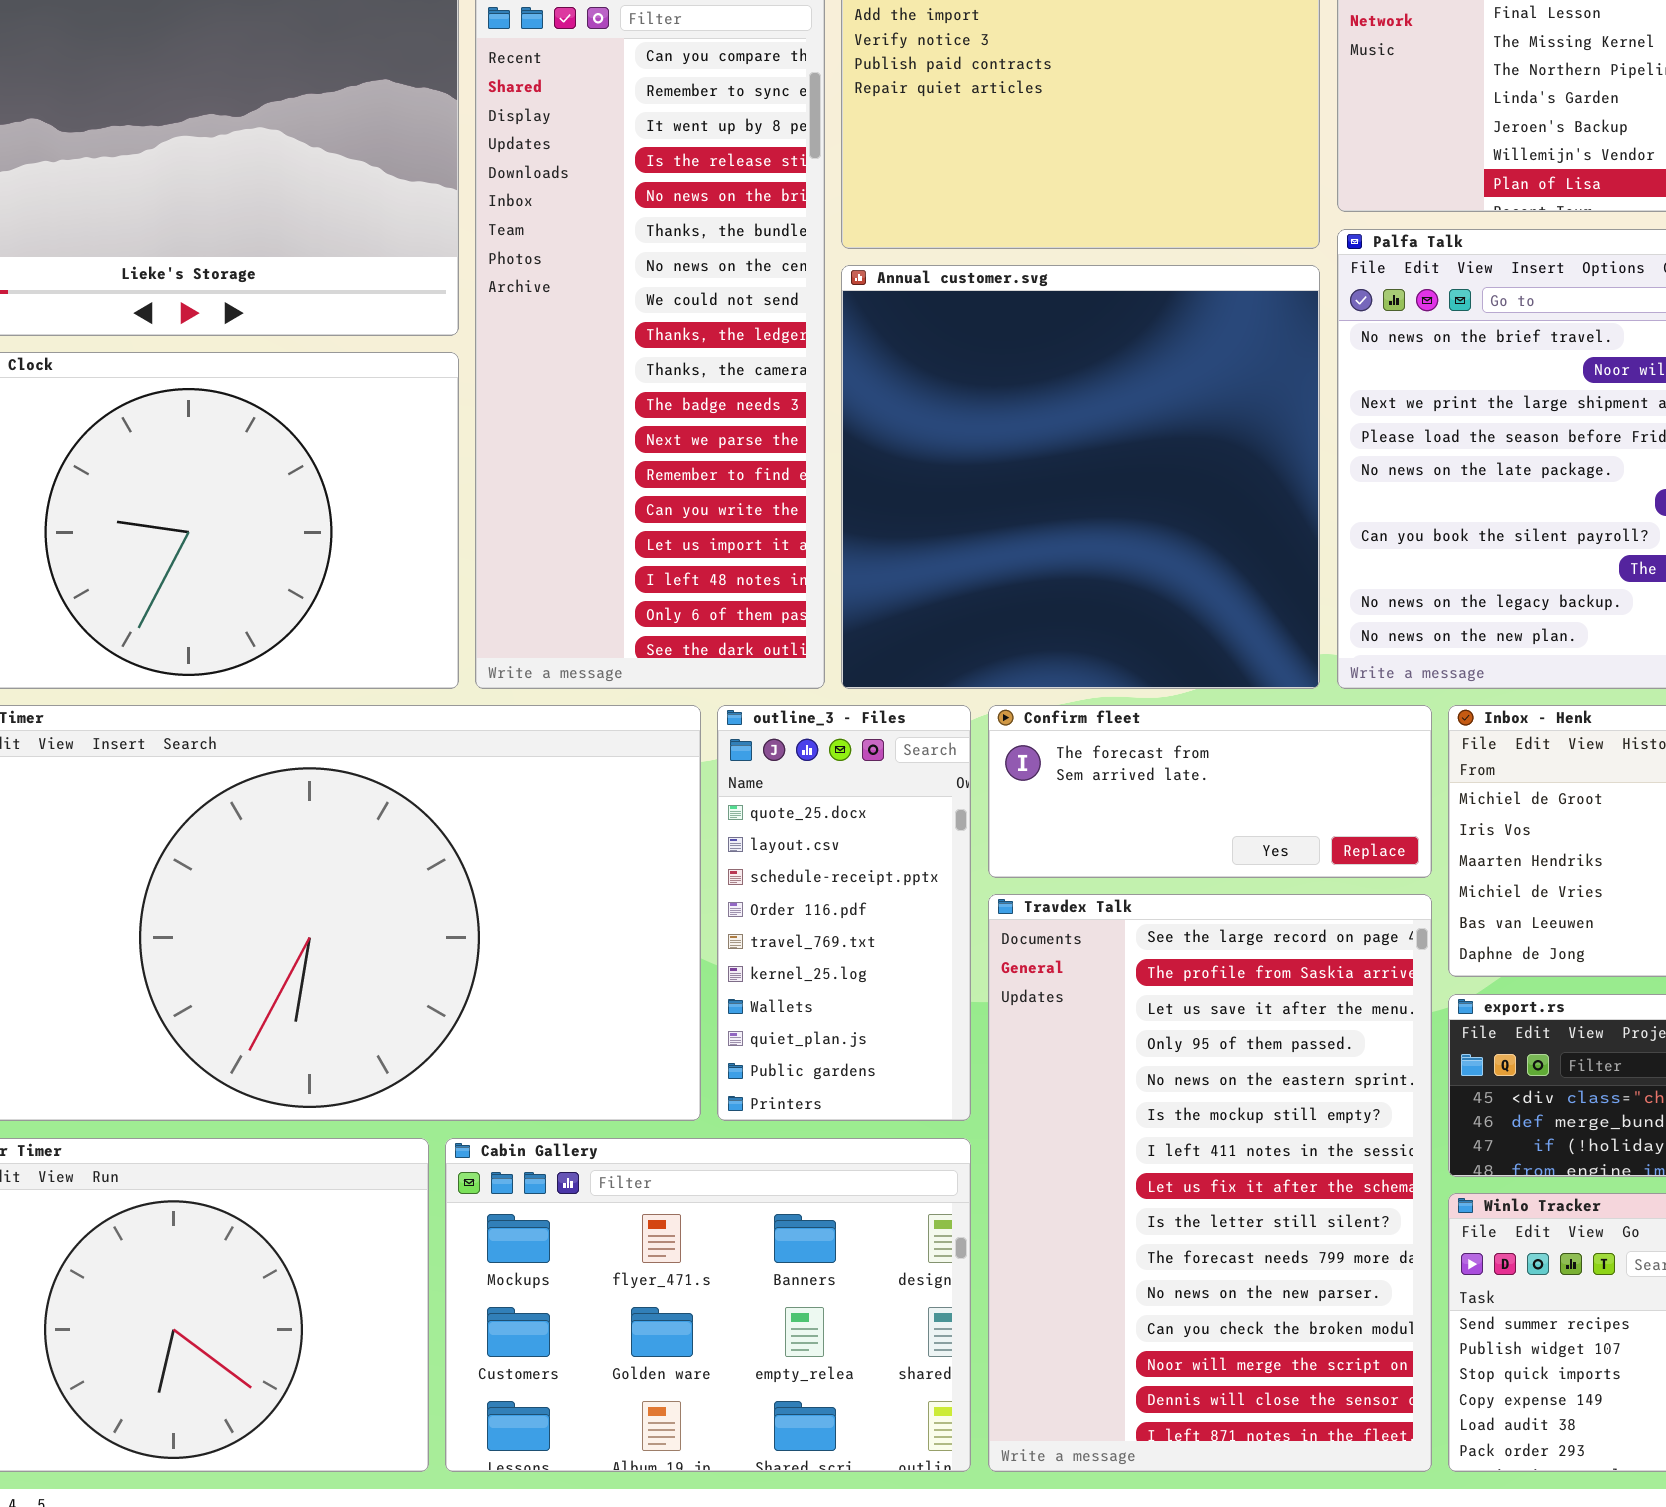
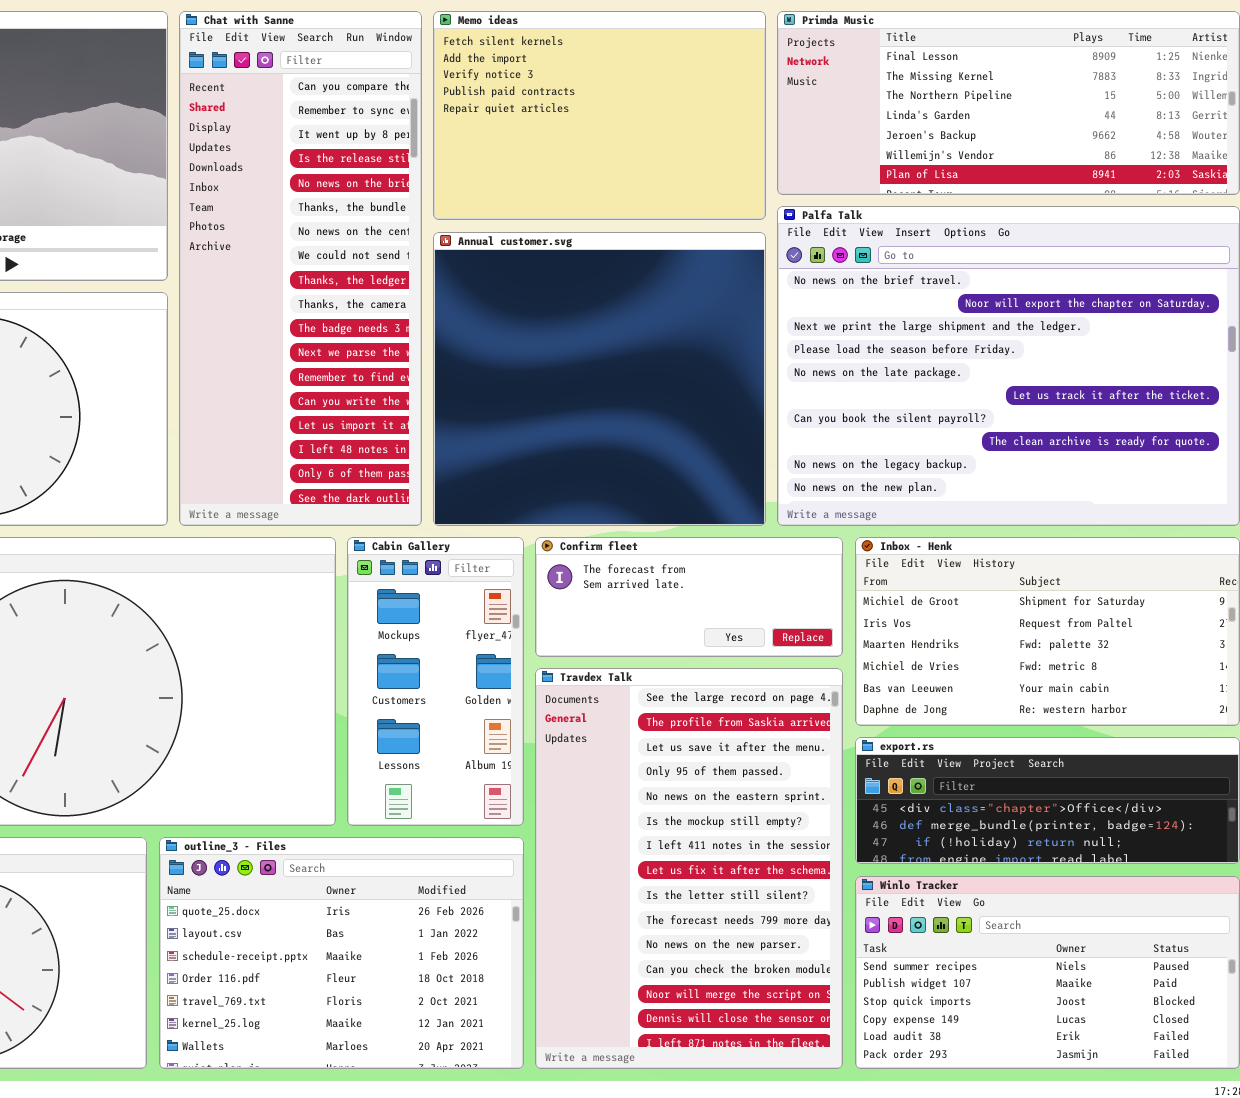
outline_3 - Files: [717,705,971,1121] -> [159,837,524,1069], moved, resized
Cabin Gallery: [445,1138,971,1472] -> [347,537,524,826], moved, resized

